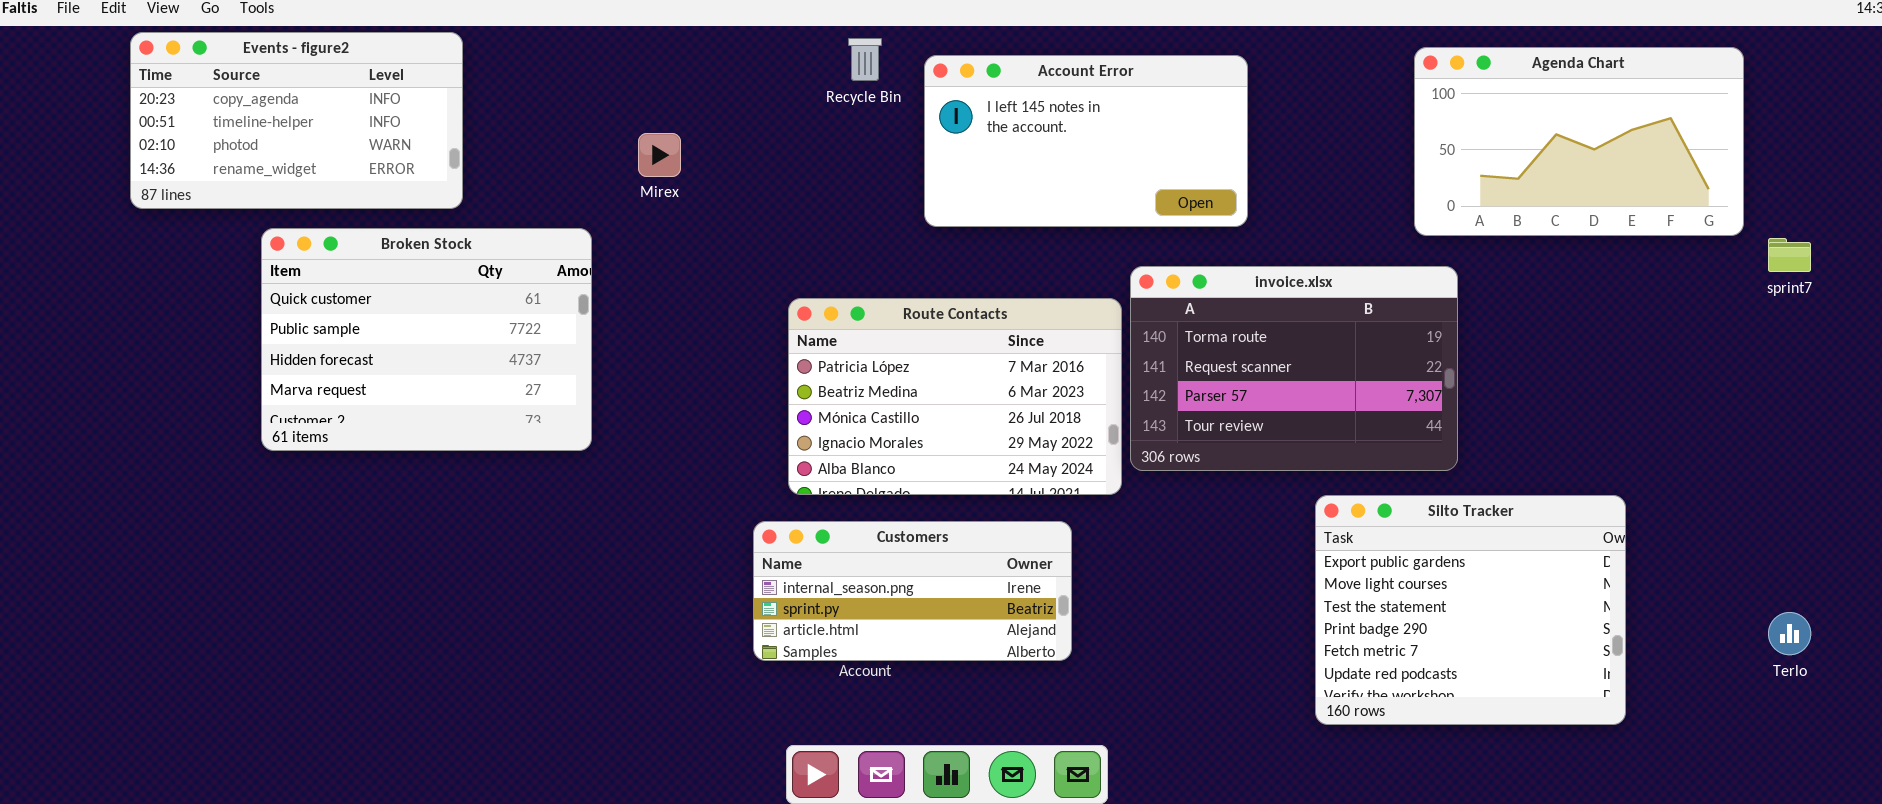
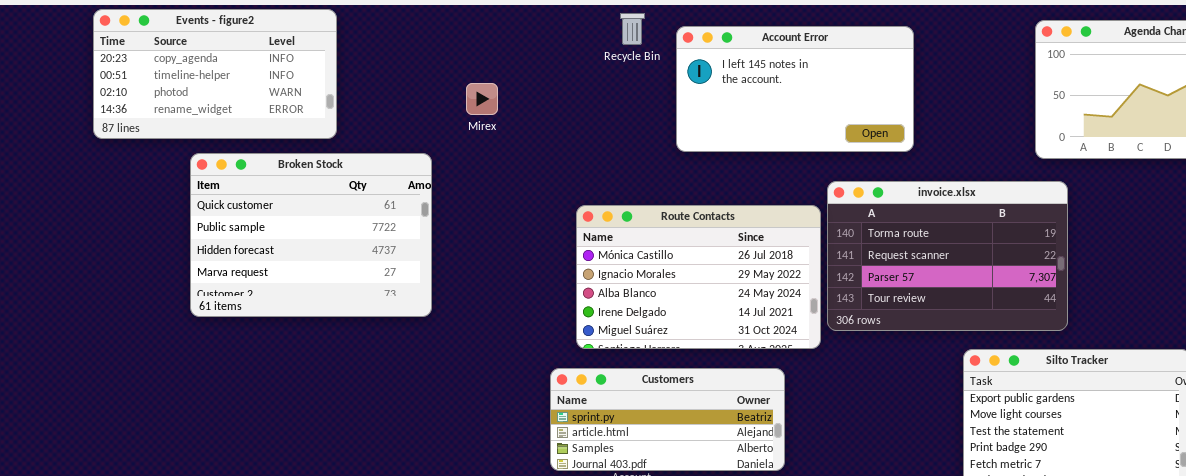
Route Contacts: [788,298,1122,495] -> [576,205,821,349], scrolled down 2 rows
Customers: [753,521,1072,661] -> [550,368,785,471], scrolled down 1 row

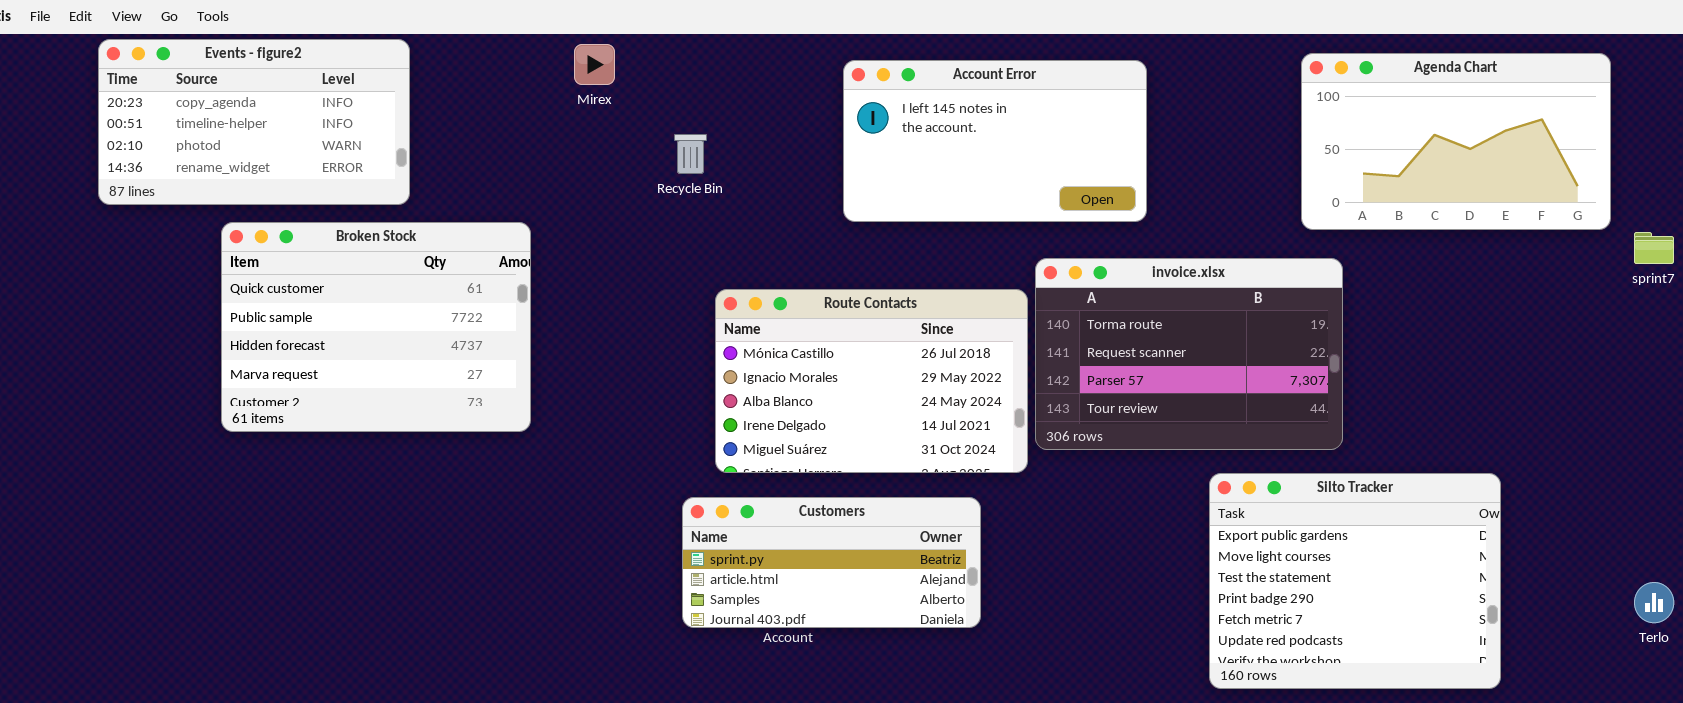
Recycle Bin: [620,13,645,45] -> [674,134,707,174], moved
Mirex: [466,83,498,115] -> [574,44,615,85], moved

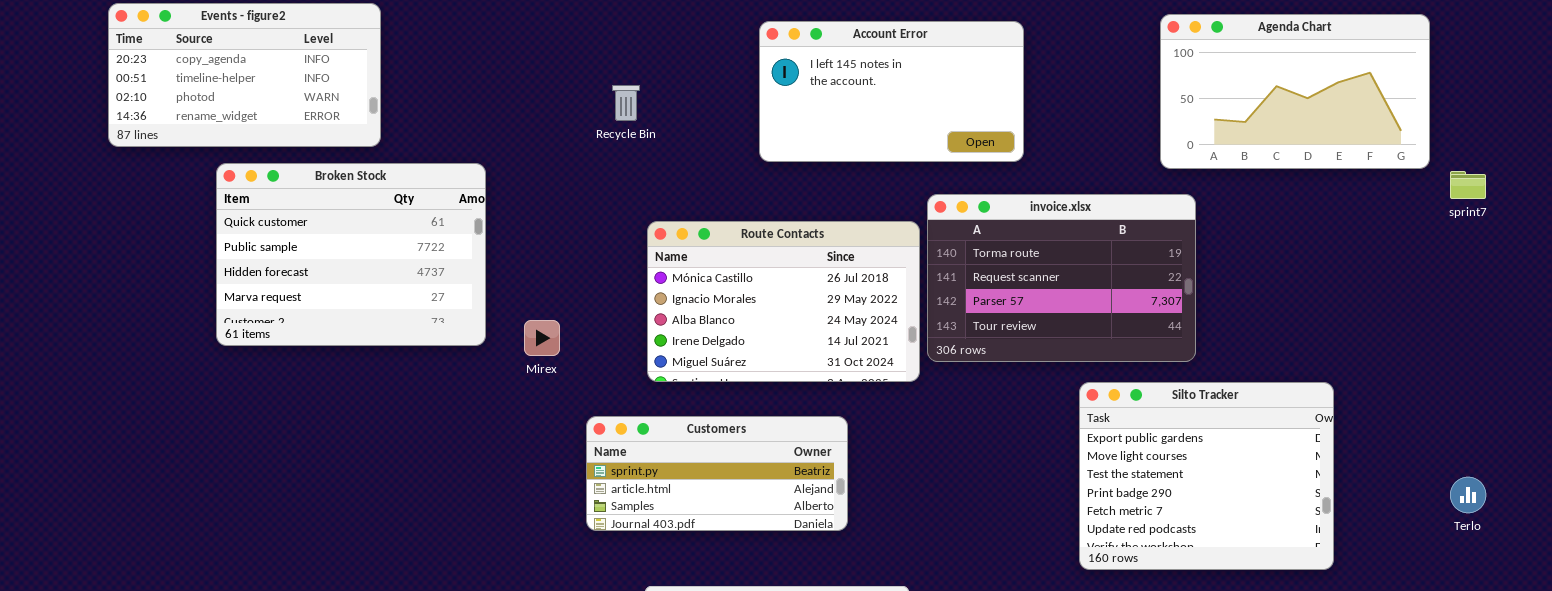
Mirex: [574,44,615,85] -> [524,320,560,356], moved
Customers: [682,497,981,628] -> [586,416,848,531], moved

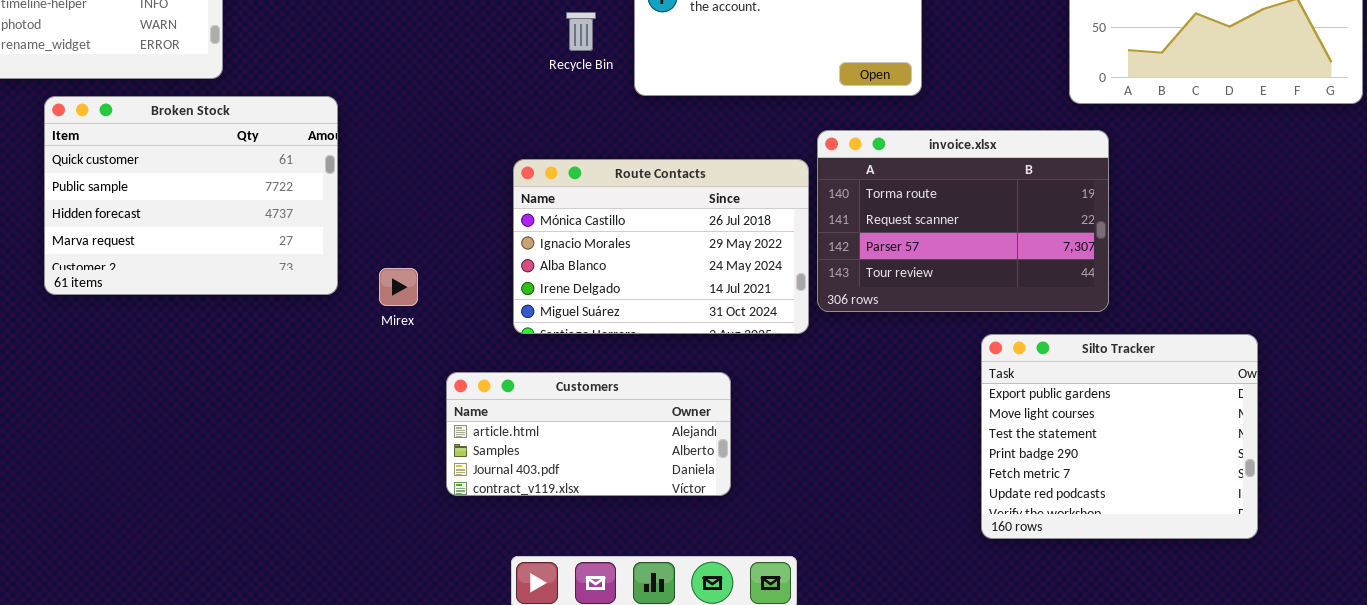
Recycle Bin: [612,85,640,121] -> [566,12,596,51], moved
Customers: [586,416,848,531] -> [446,372,731,496], scrolled down 1 row

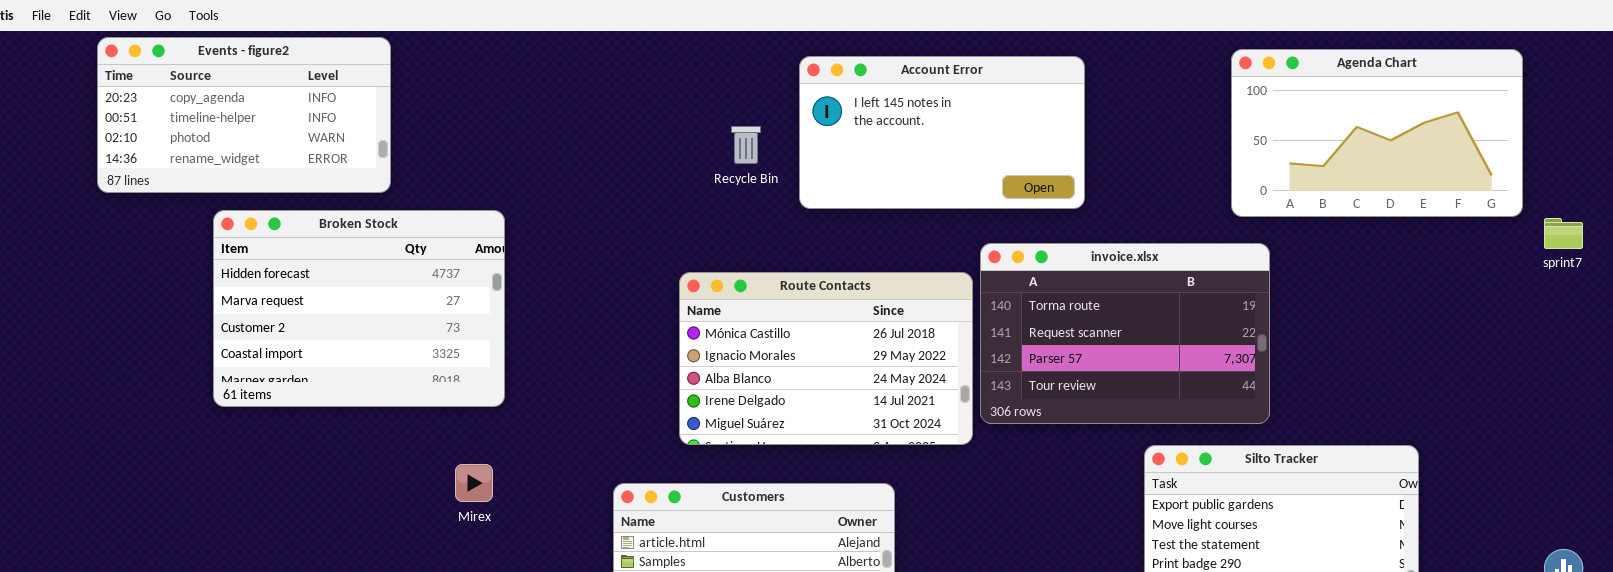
Broken Stock: [44,96,338,295] -> [213,210,505,407], scrolled down 2 rows
Mirex: [379,268,418,306] -> [455,464,493,502], moved

